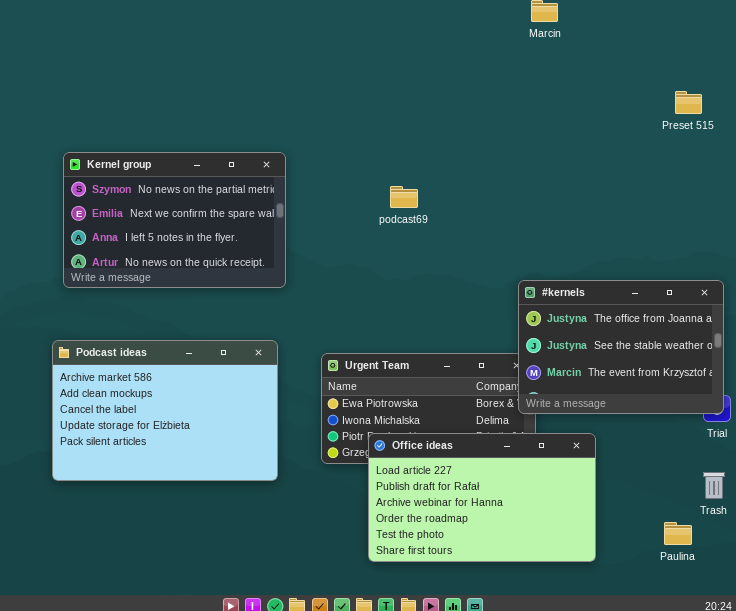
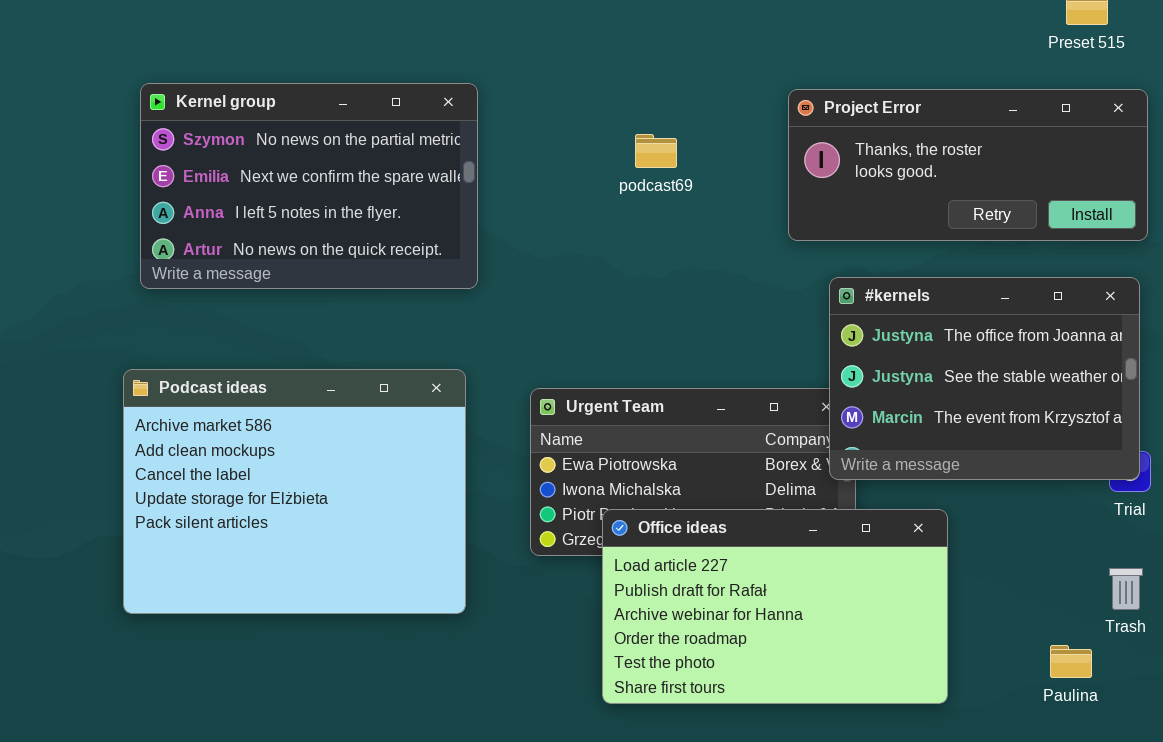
Project Error: none -> [788,89,1148,241], opened
Podcast ideas: [52,340,278,481] -> [123,369,466,614], resized

